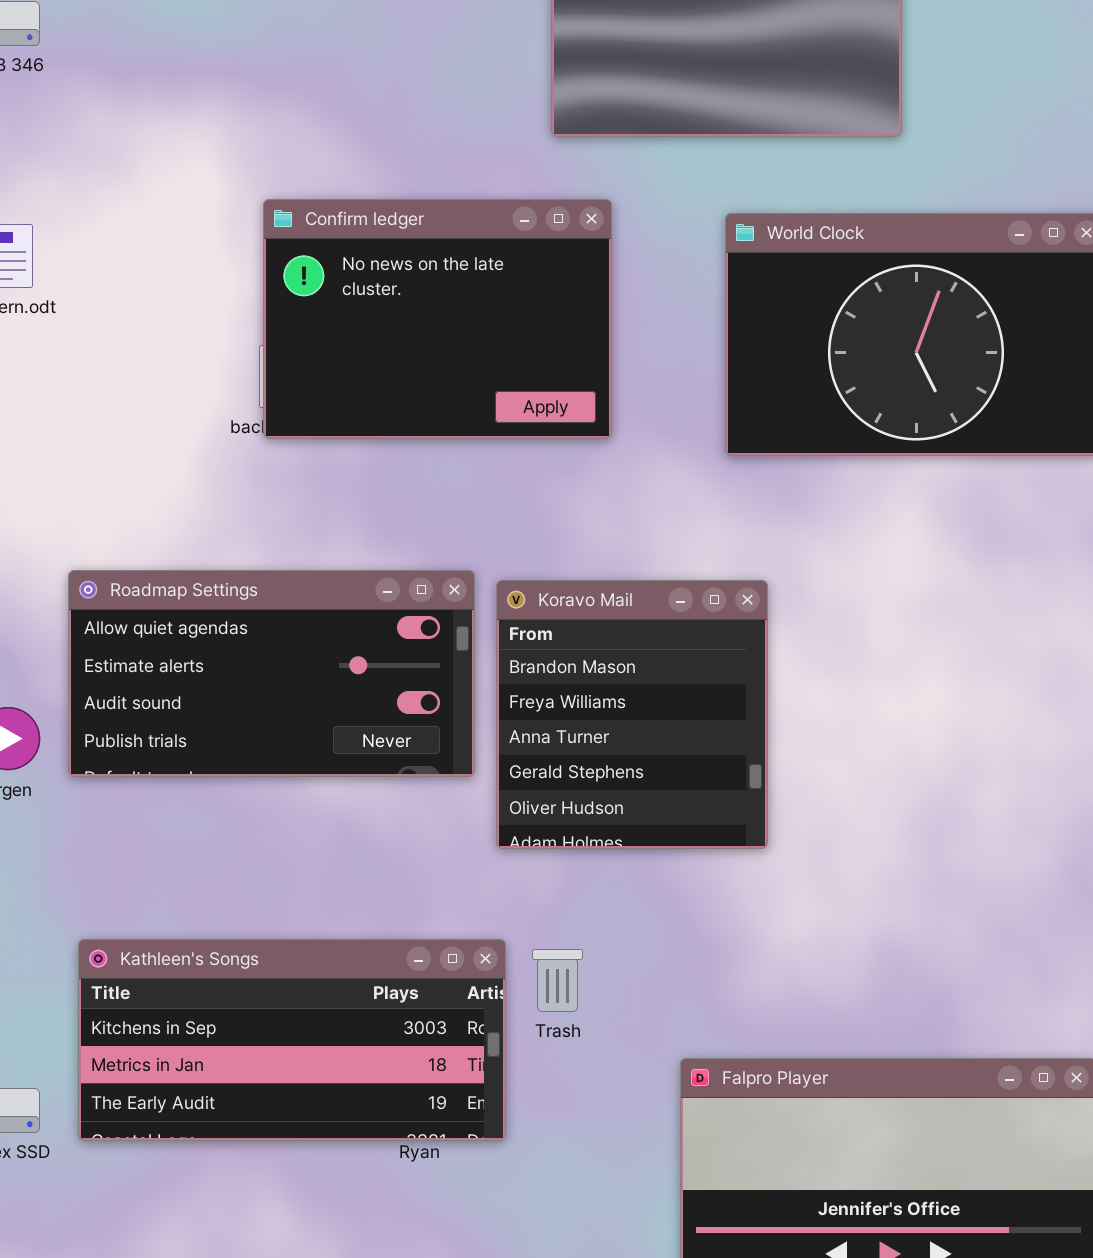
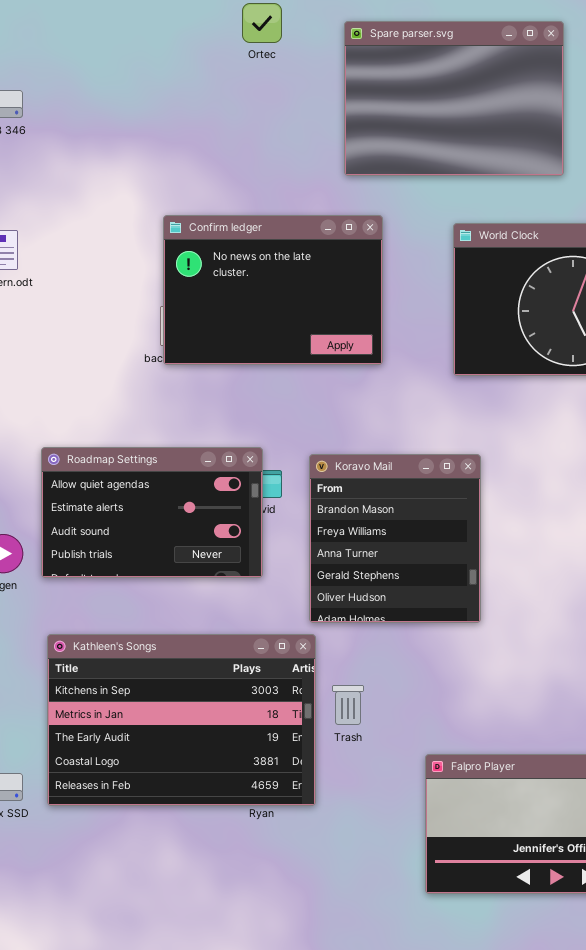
Roadmap Settings: [68,570,475,777] -> [41,447,263,578], resized
Kathleen's Songs: [78,939,506,1141] -> [47,634,316,806], resized

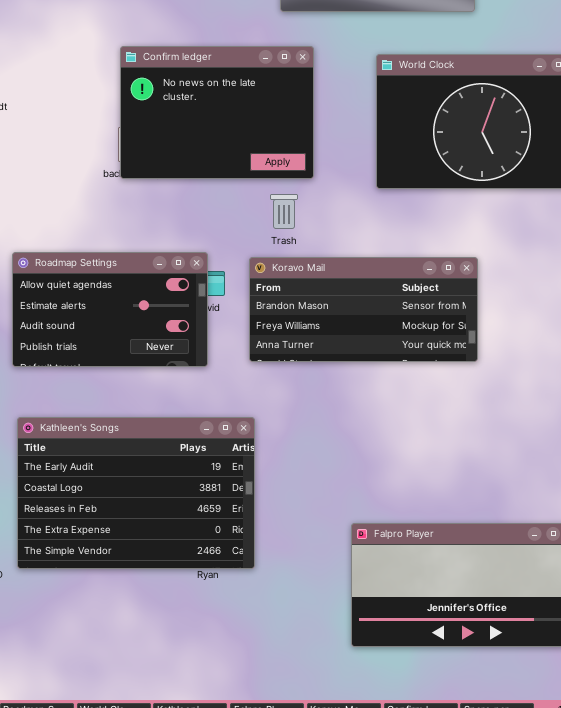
Koravo Mail: [309,454,481,623] -> [249,257,478,362], resized
Kathleen's Songs: [47,634,316,806] -> [17,417,255,569], scrolled down 2 rows
Trash: [332,685,364,725] -> [270,194,298,229], moved

